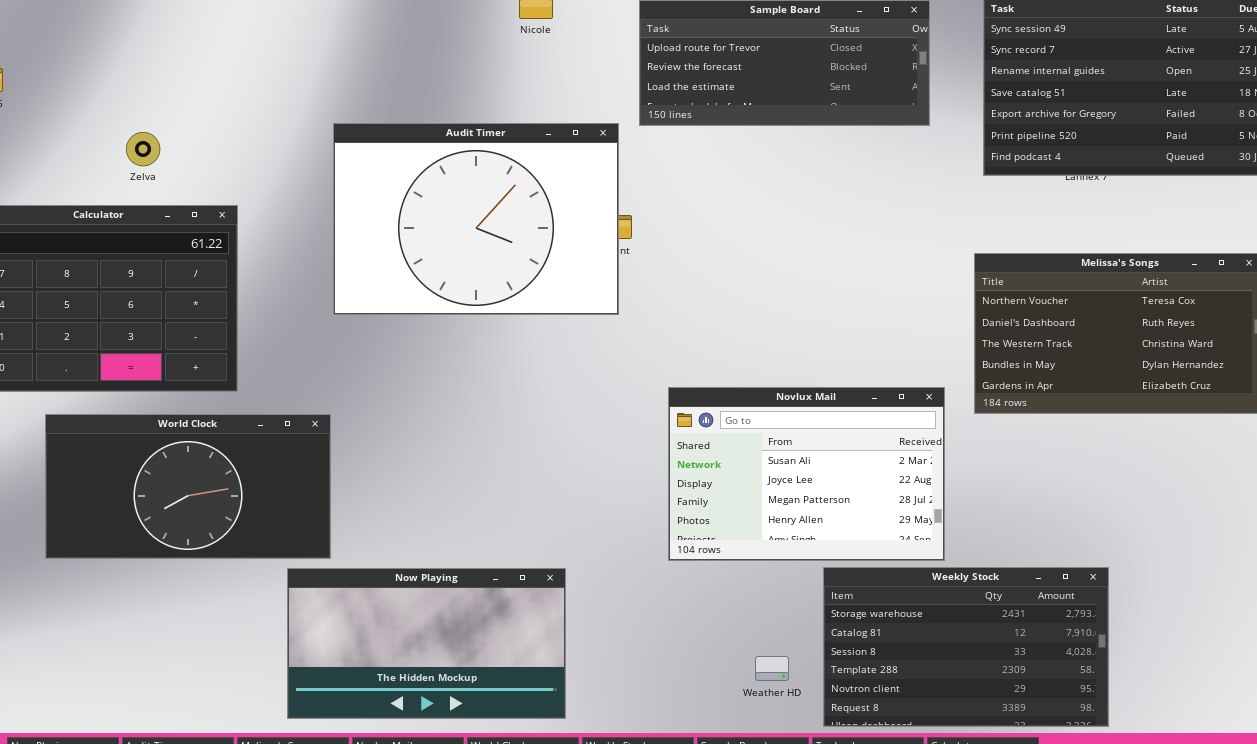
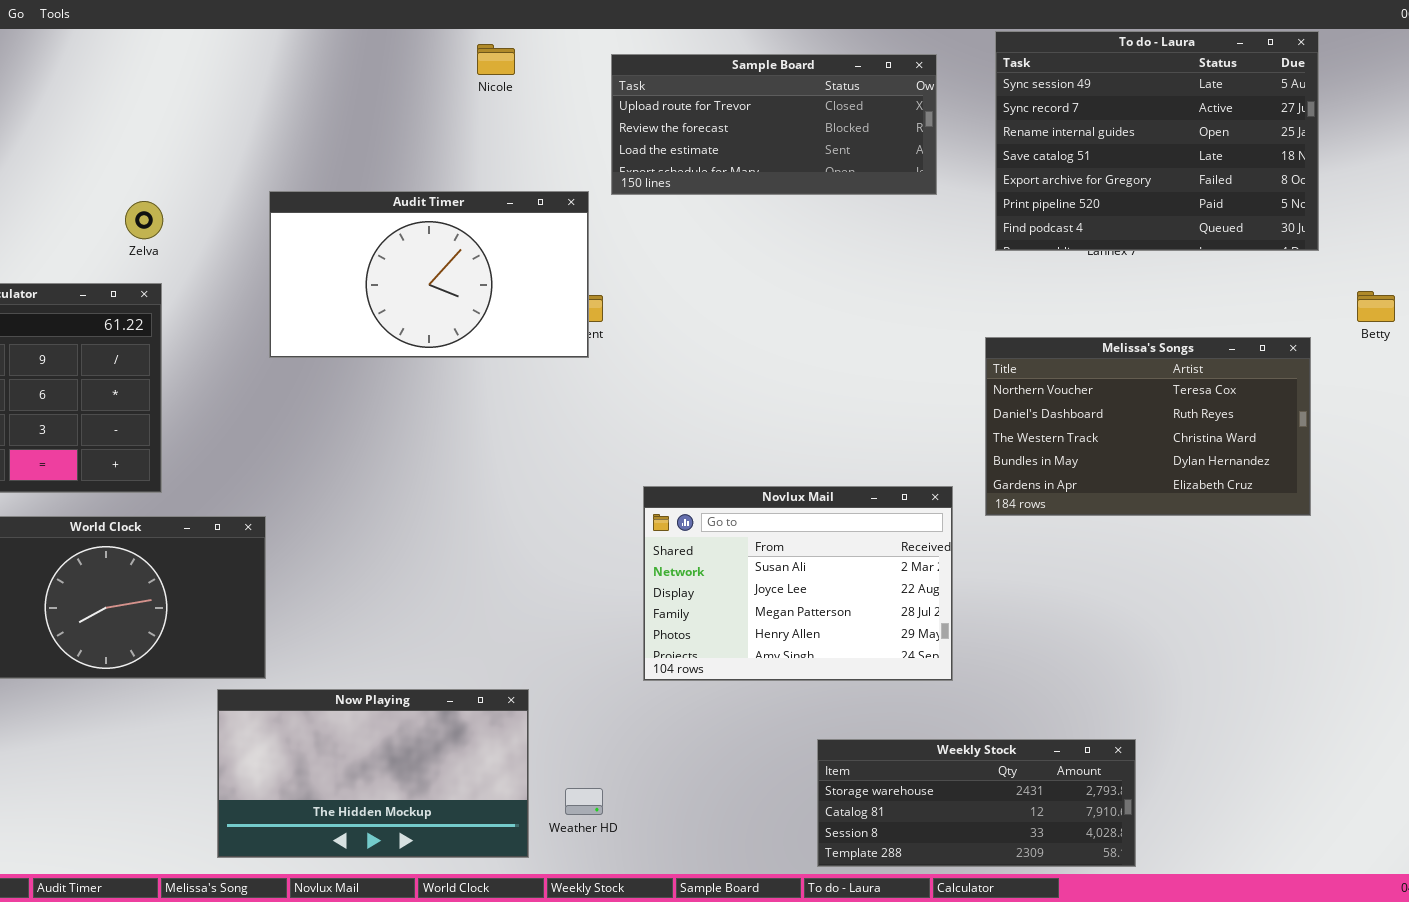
Audit Timer: [333,123,619,315] -> [269,191,589,358], resized
Zelva: [126,132,160,166] -> [125,201,163,239], moved
Weekly Stock: [823,567,1109,727] -> [817,739,1136,867], resized
Weather HD: [755,656,789,681] -> [565,788,603,815], moved

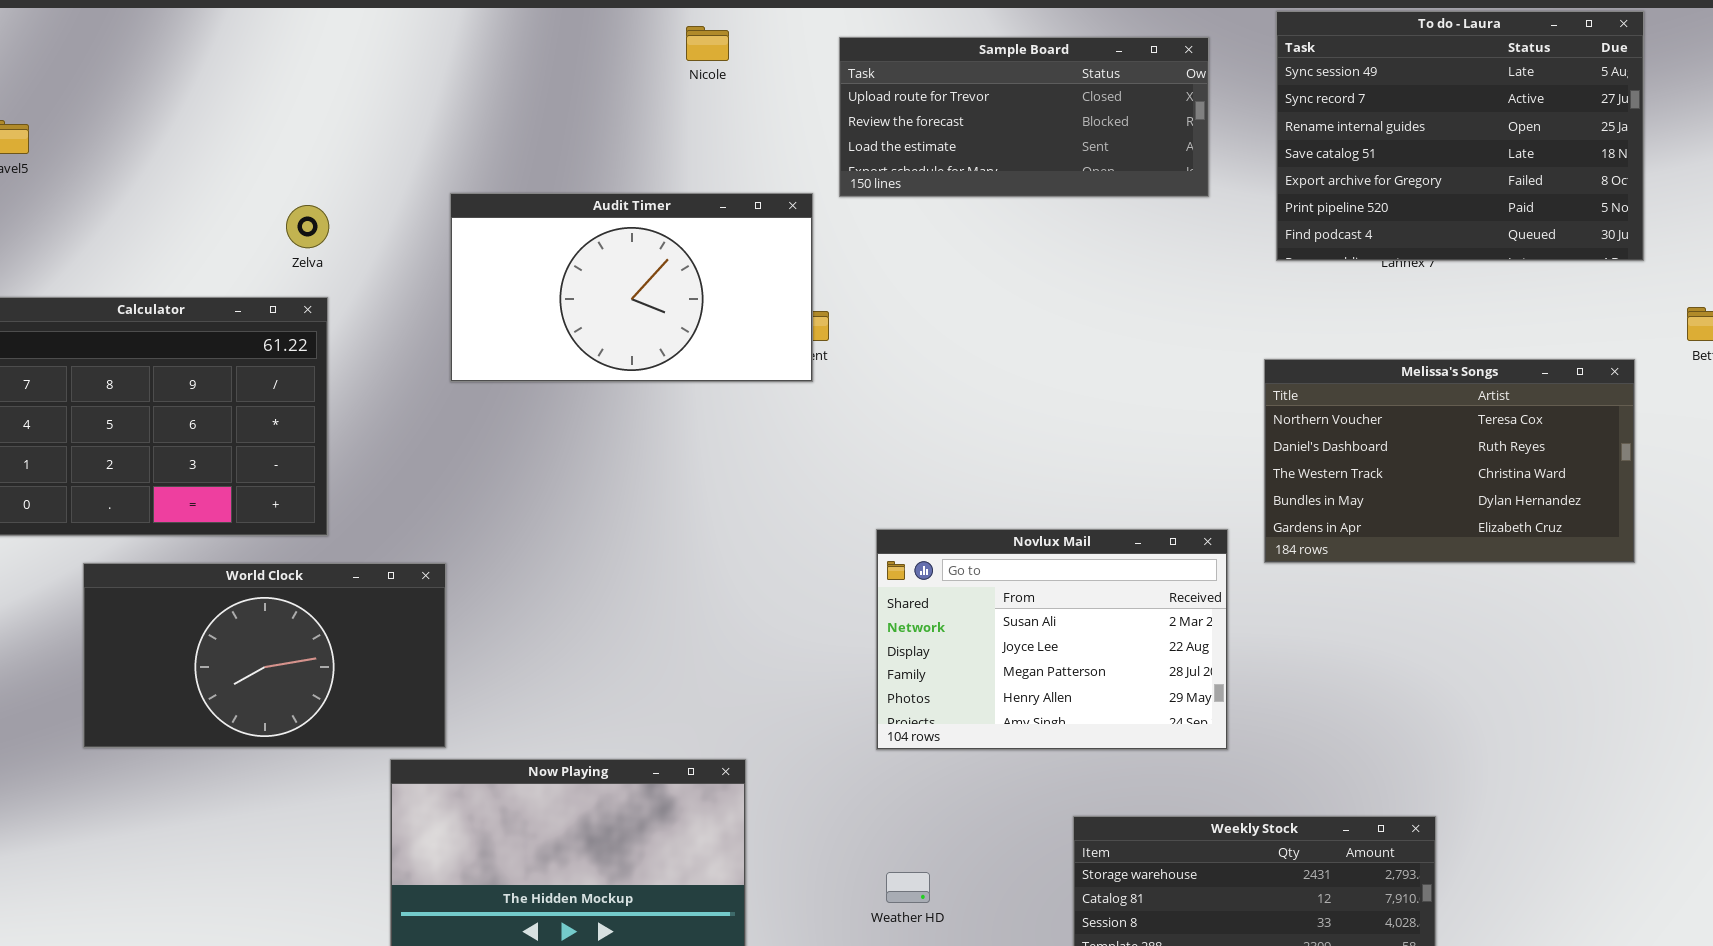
Weather HD: [565,788,603,815] -> [886,872,930,903], moved

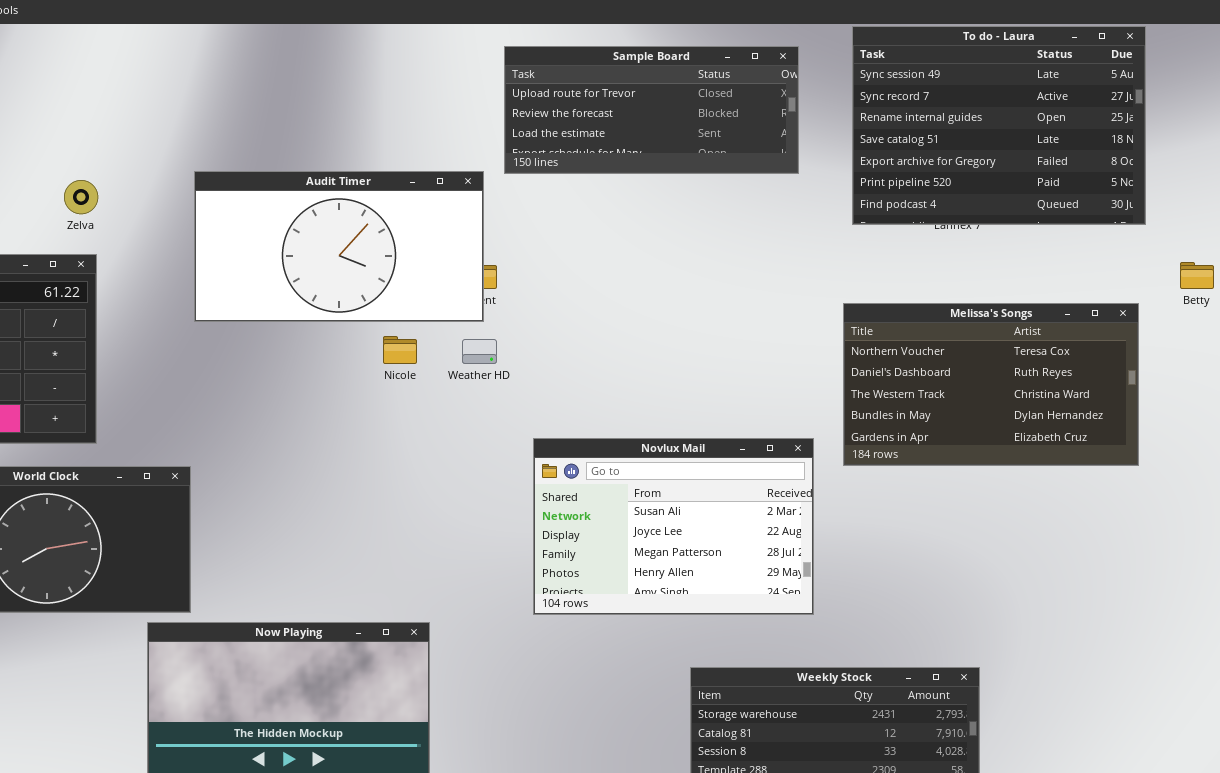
Nicole: [686,26,729,61] -> [383,336,417,364], moved
Weather HD: [886,872,930,903] -> [462,339,497,364], moved

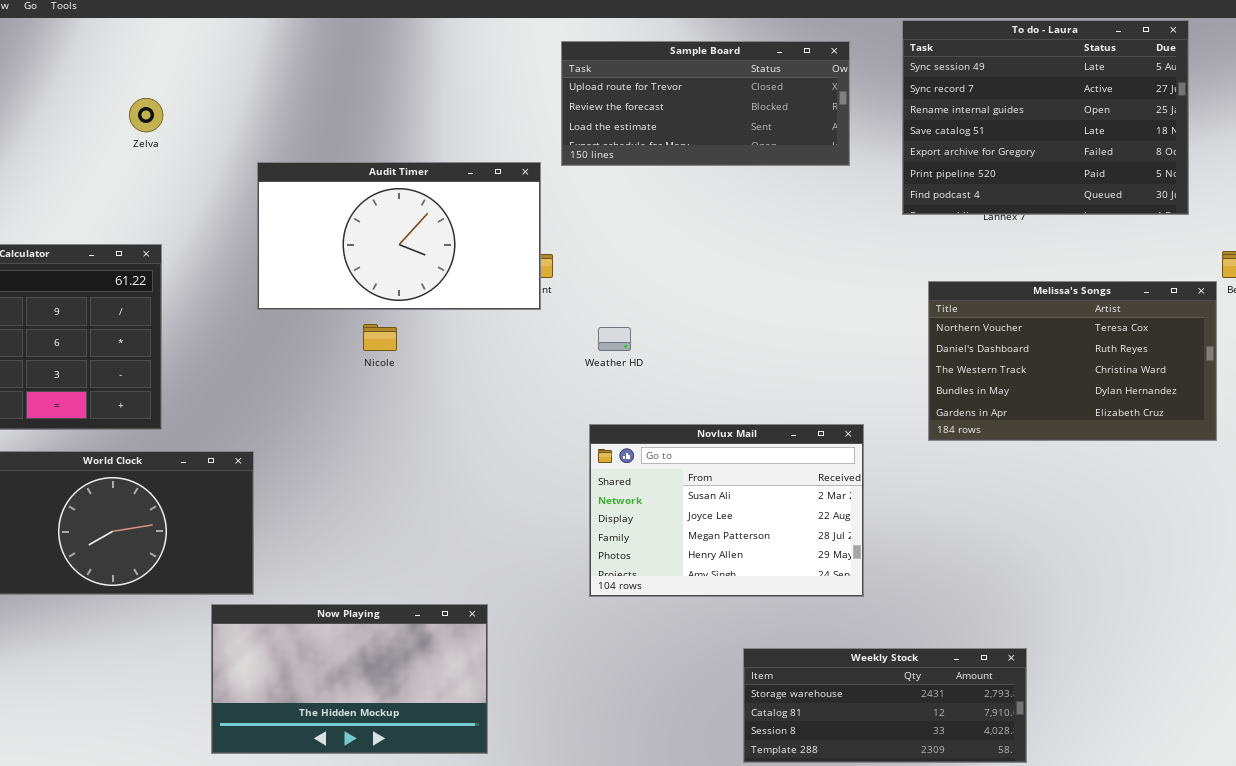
Zelva: [64,180,98,214] -> [129,98,163,132], moved
Melissa's Songs: [843,303,1139,466] -> [928,281,1217,441], moved
Nicole: [383,336,417,364] -> [363,324,397,351], moved
Weather HD: [462,339,497,364] -> [598,327,631,351], moved

